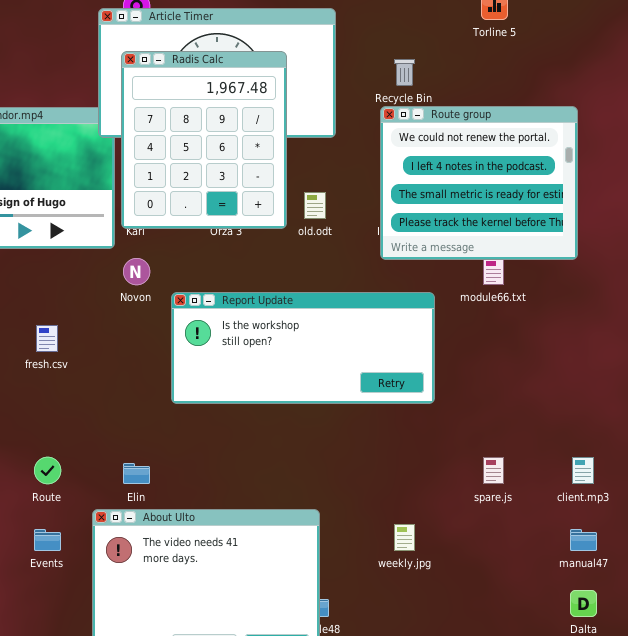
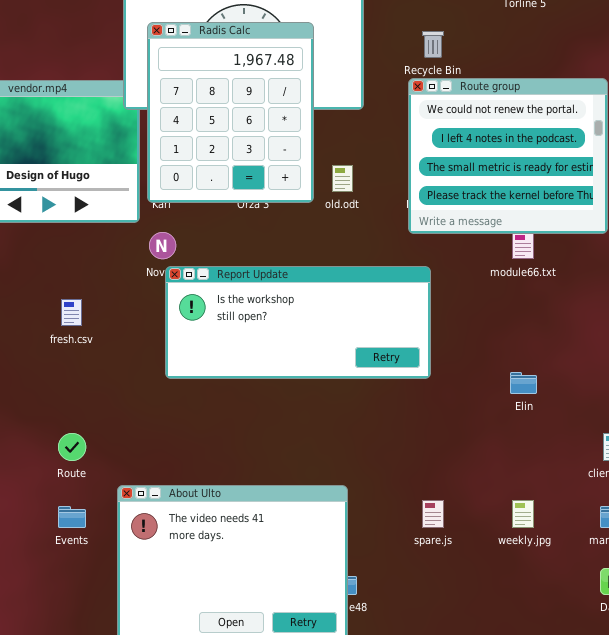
Report Update: [171,292,435,404] -> [165,266,431,379], moved
spare.js: [483,457,504,484] -> [422,500,444,528], moved
Elin: [123,463,150,484] -> [510,372,537,394], moved
weekly.jpg: [394,524,415,551] -> [512,500,534,528], moved

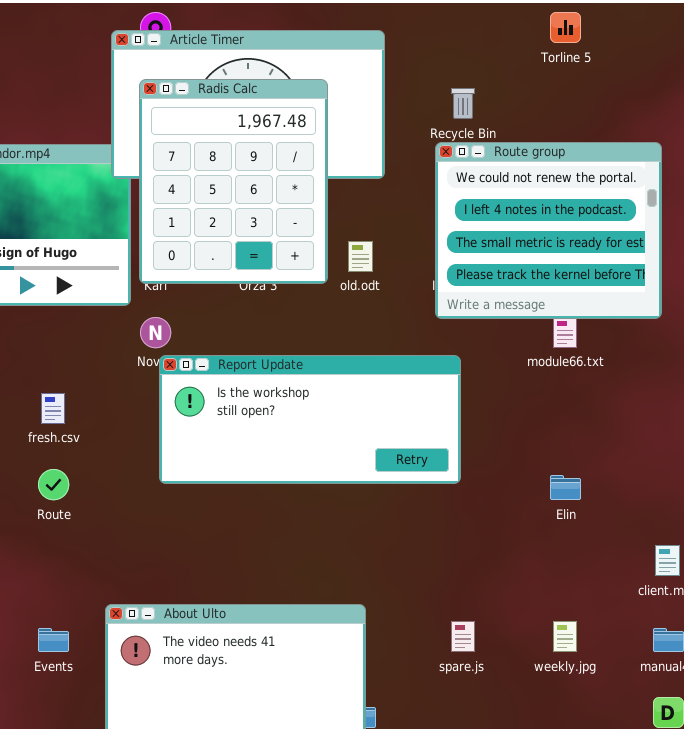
Route: [58,433,86,461] -> [38,469,69,500], moved

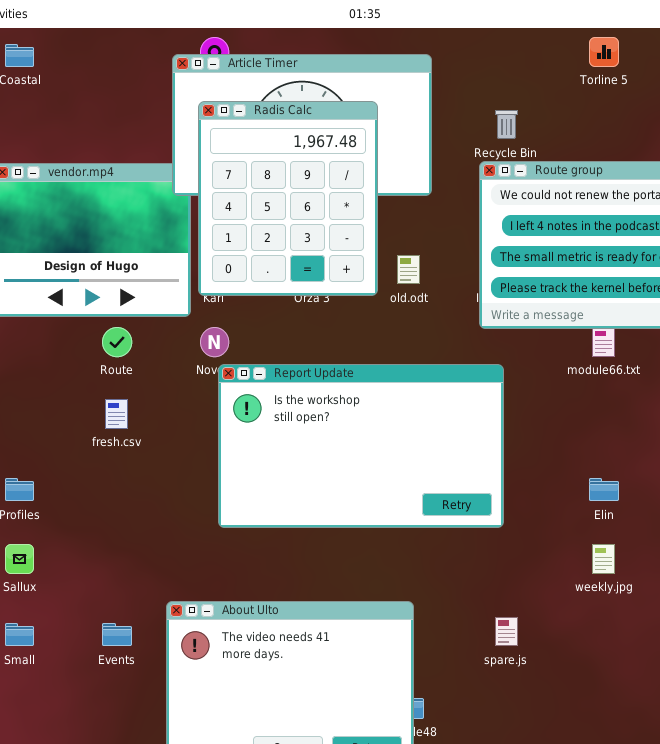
Report Update: [159,355,461,484] -> [218,364,504,528], resized
Route: [38,469,69,500] -> [102,327,132,357], moved
weekly.jpg: [553,621,577,652] -> [592,544,615,574], moved

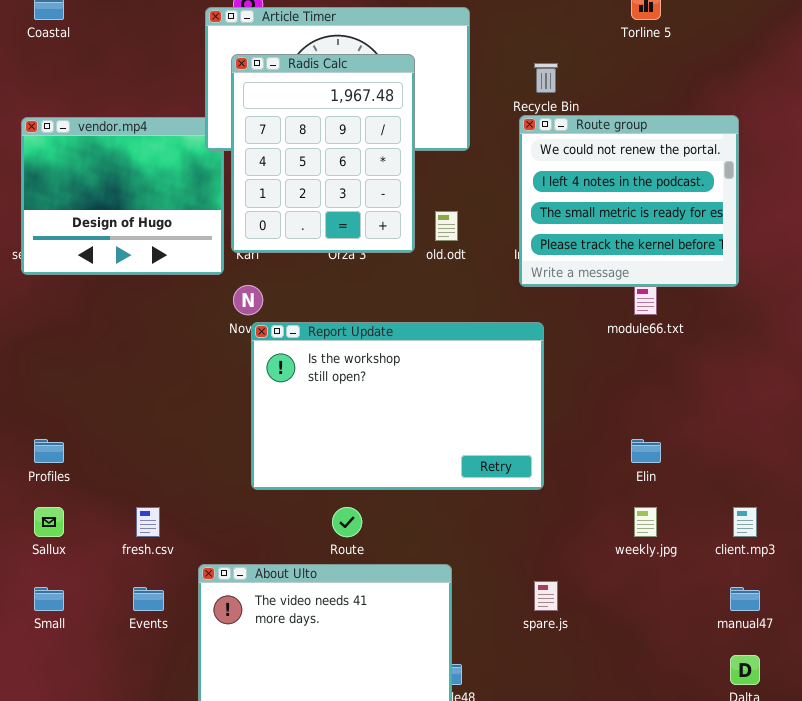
Route: [102,327,132,357] -> [332,507,362,537], moved
fresh.csv: [105,399,128,429] -> [136,507,160,537], moved

